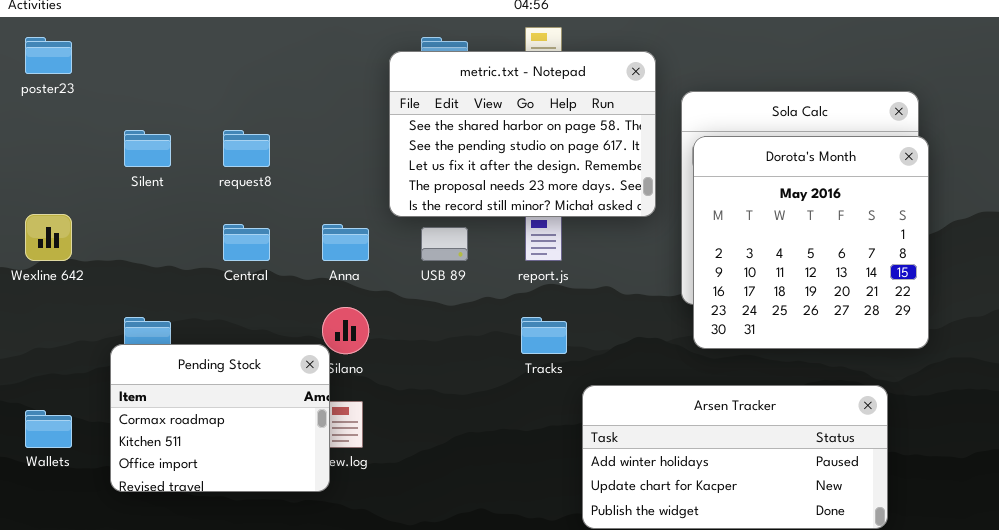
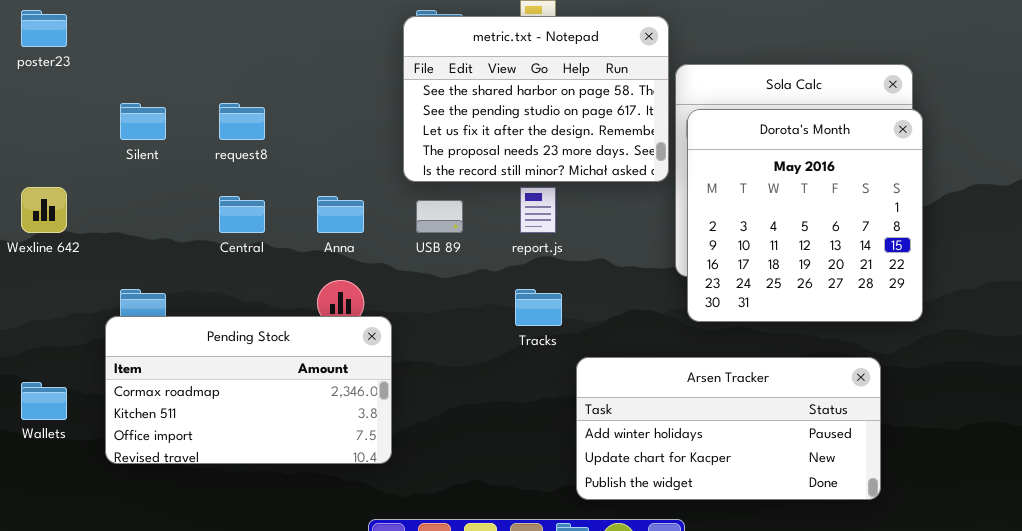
metric.txt - Notepad: [389,51,656,217] -> [403,16,669,182], moved
Pending Stock: [110,344,330,492] -> [105,316,392,464], resized

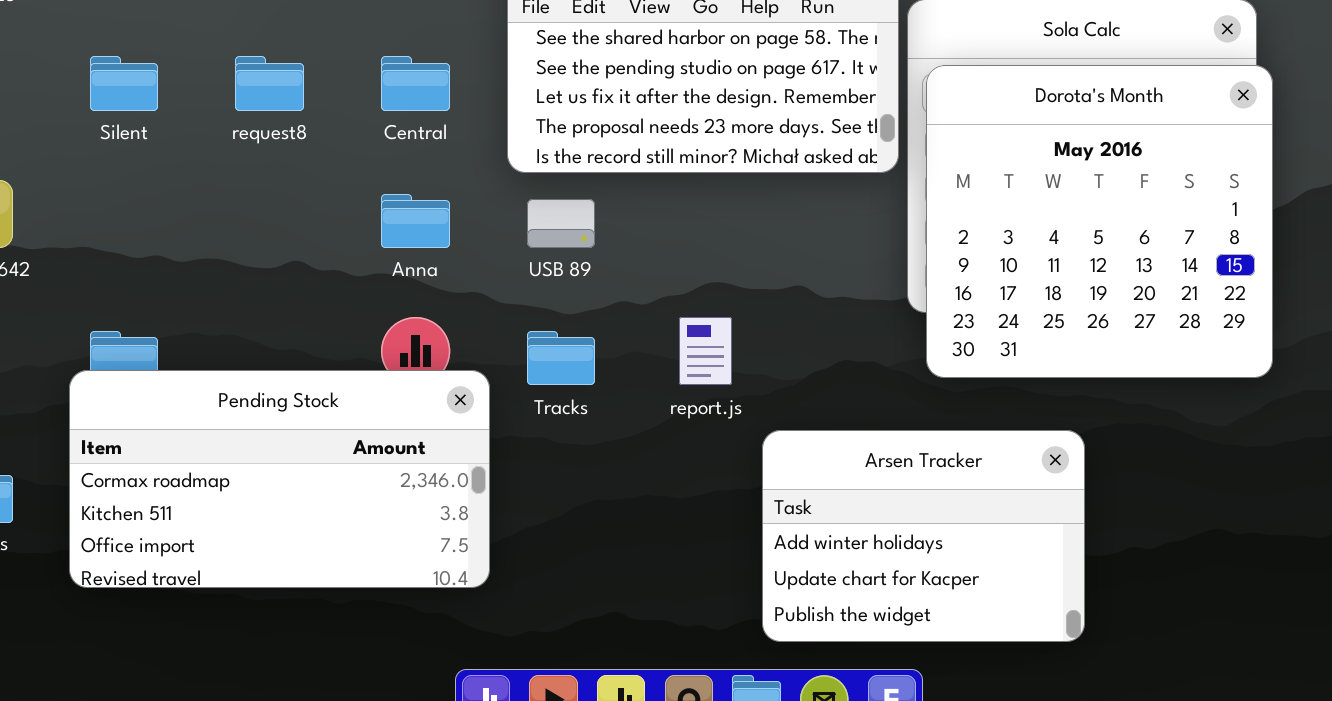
report.js: [520,187,556,233] -> [679,317,732,385], moved
Central: [219,196,265,233] -> [381,56,450,111], moved
Tracks: [515,289,562,326] -> [527,331,595,385], moved
Arsen Tracker: [576,357,881,500] -> [762,430,1085,642], resized

